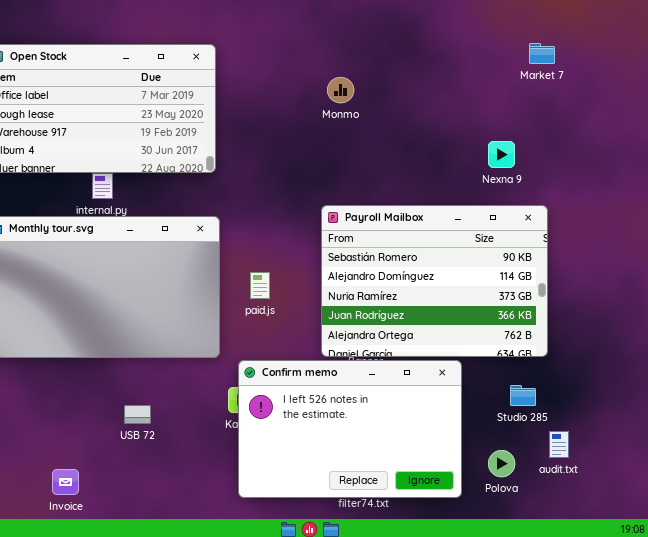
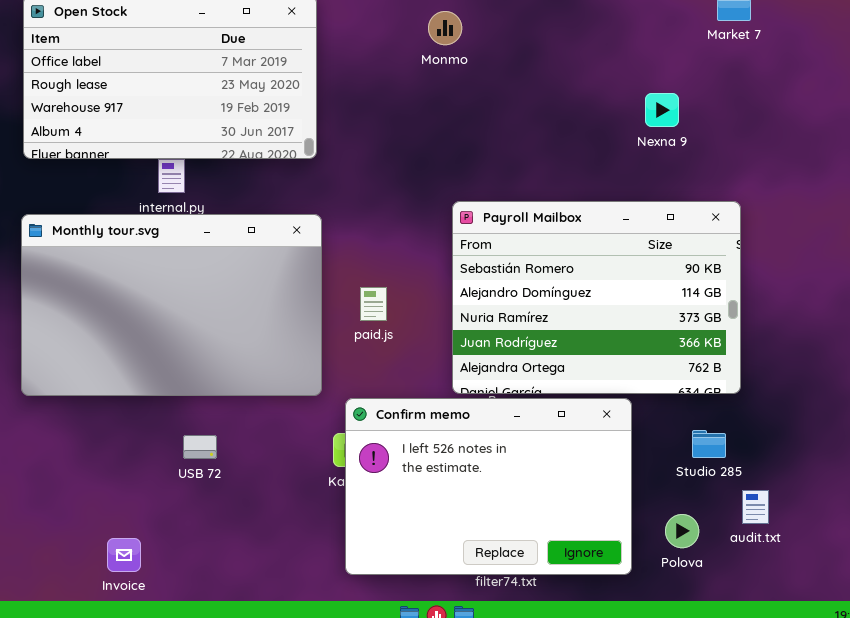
Monmo: [327,77,354,103] -> [428,11,462,45], moved
Nexna 9: [488,141,515,168] -> [645,93,679,127], moved
USB 72: [124,405,151,424] -> [183,435,217,459], moved

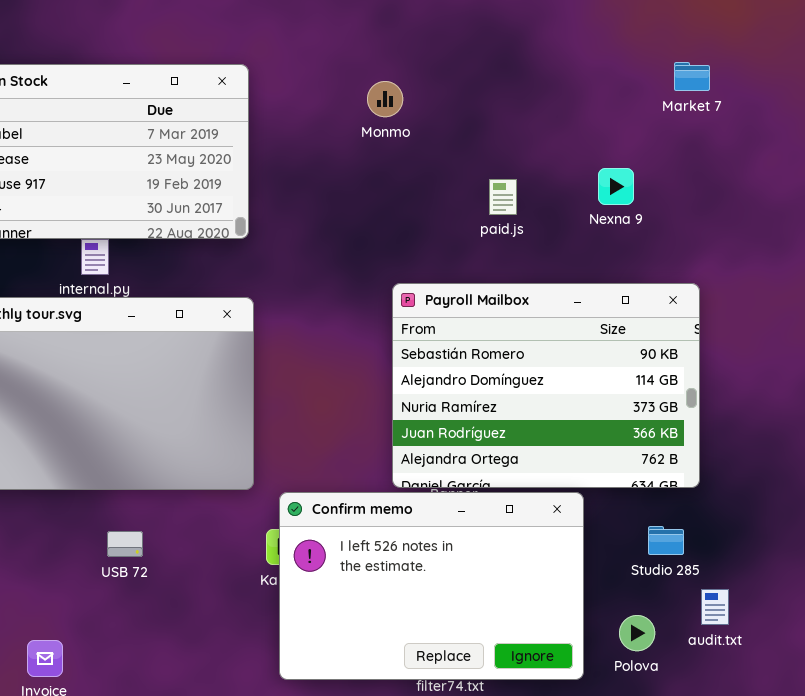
paid.js: [360,287,387,321] -> [489,179,517,215], moved

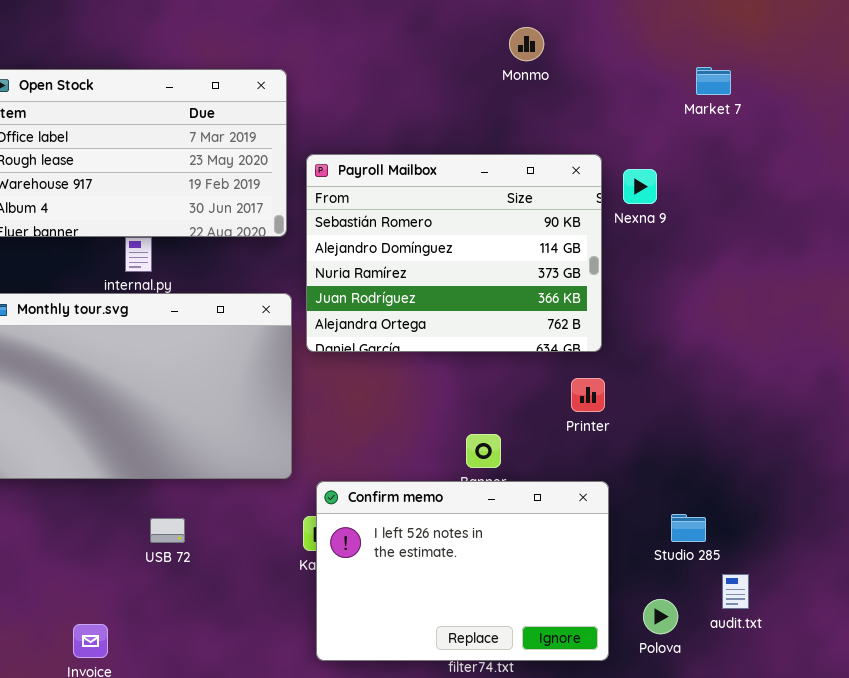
Monmo: [367,81,403,117] -> [509,27,544,61], moved
Payroll Mailbox: [392,283,700,488] -> [306,154,602,352], moved

